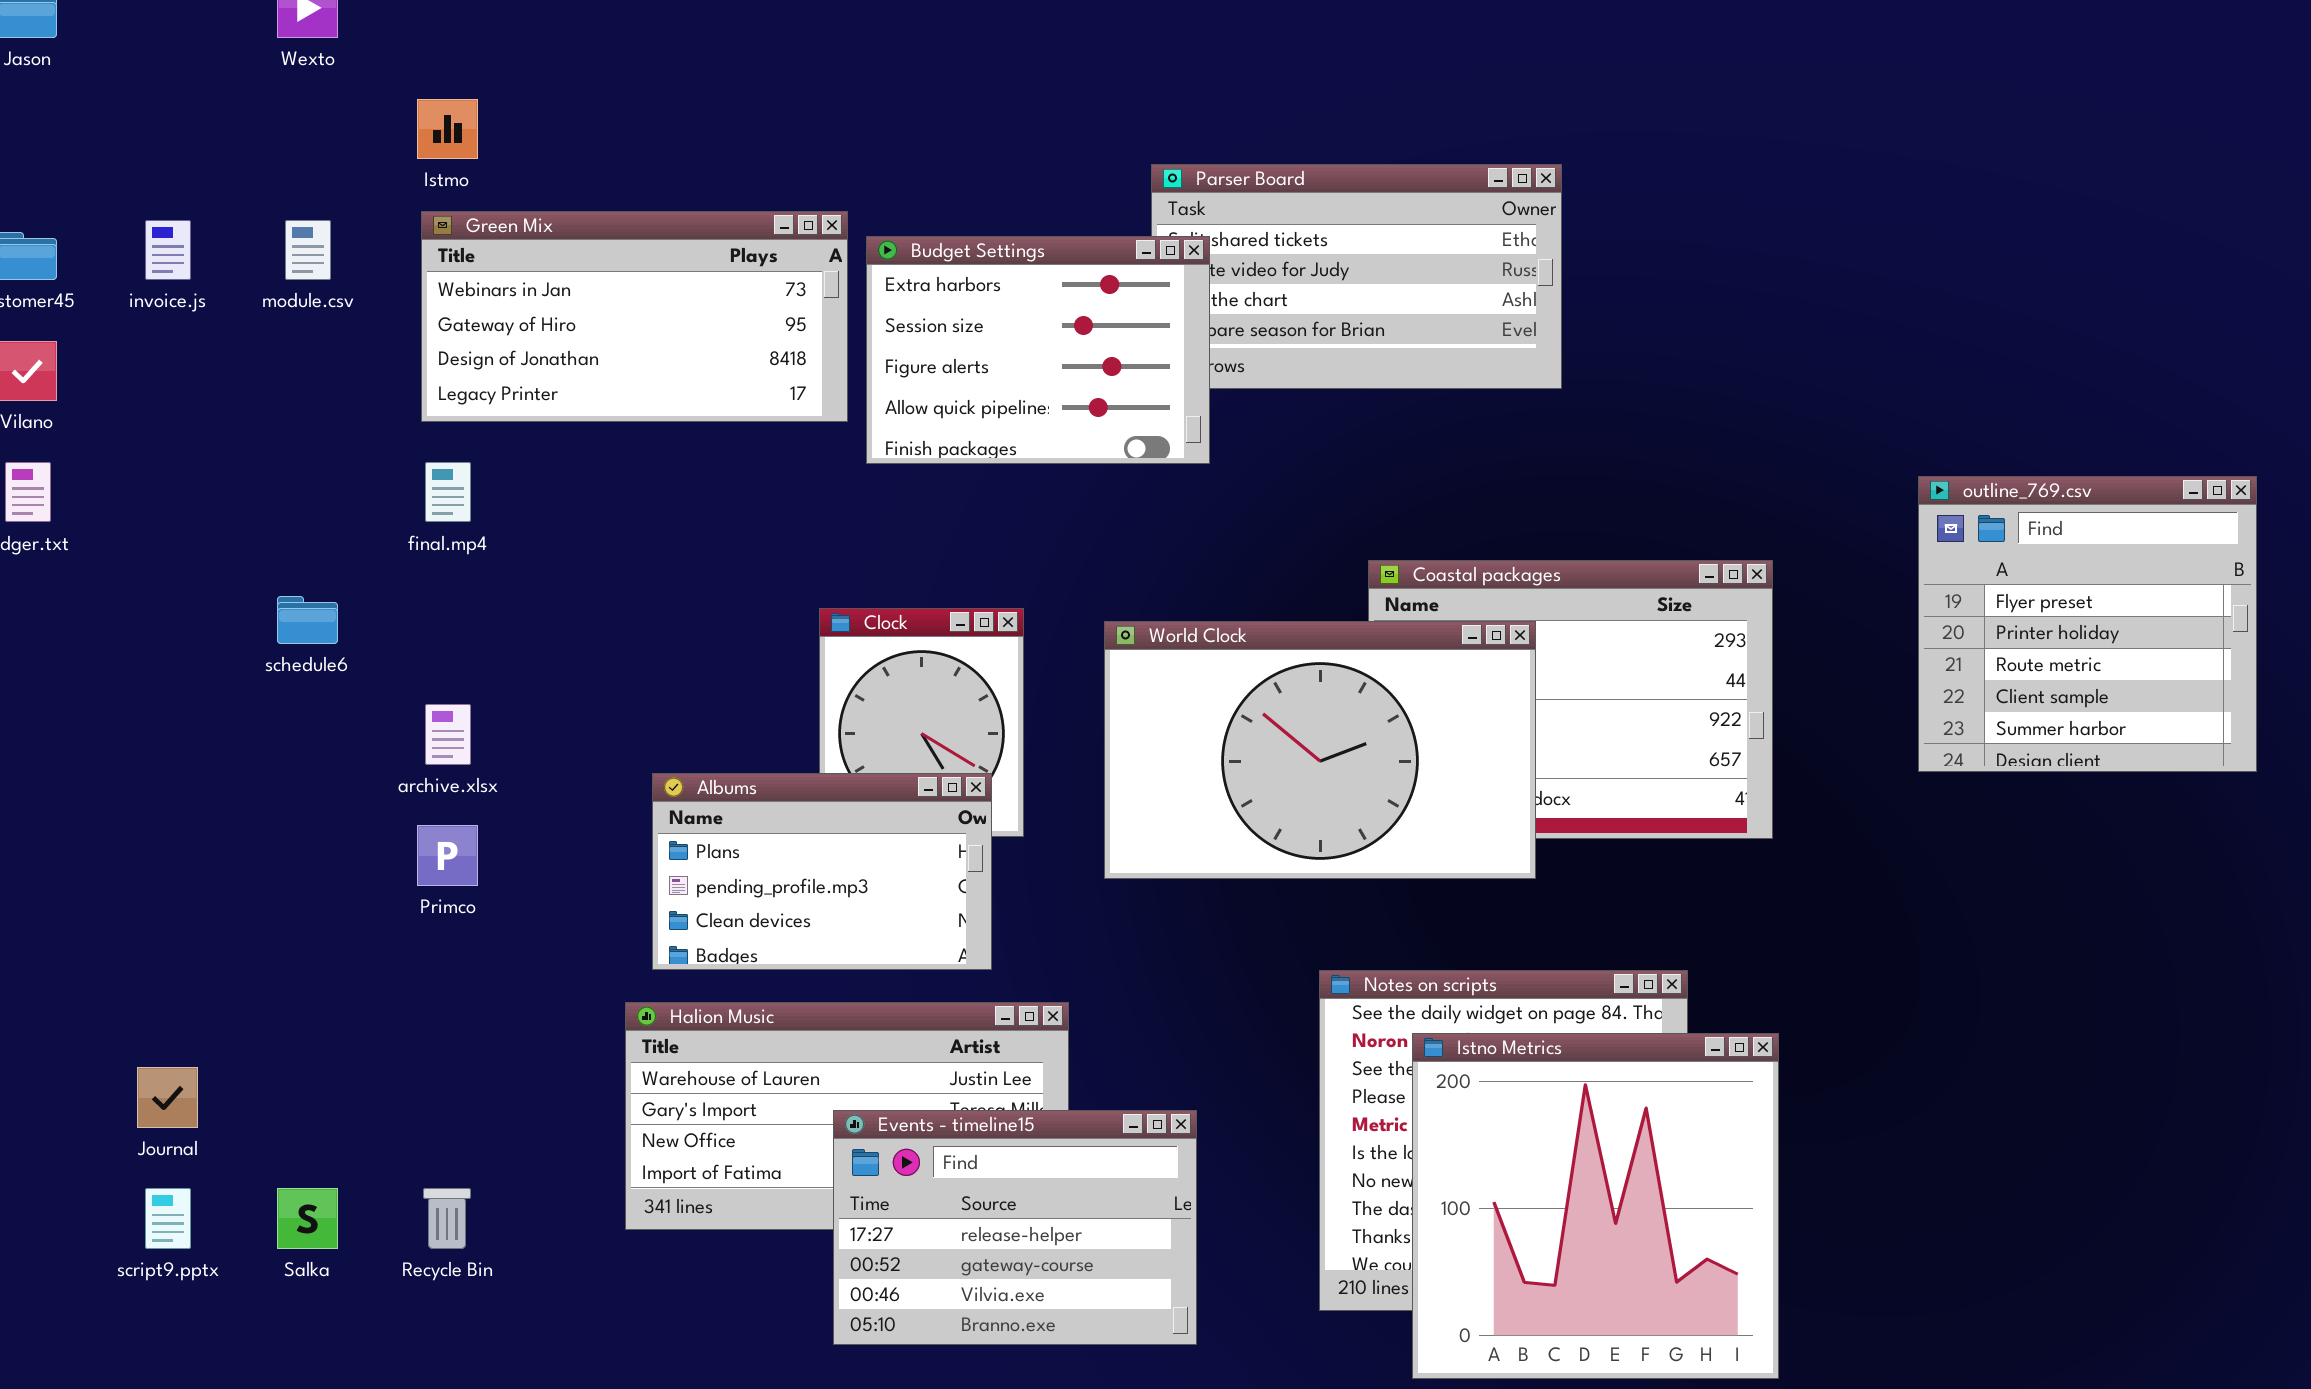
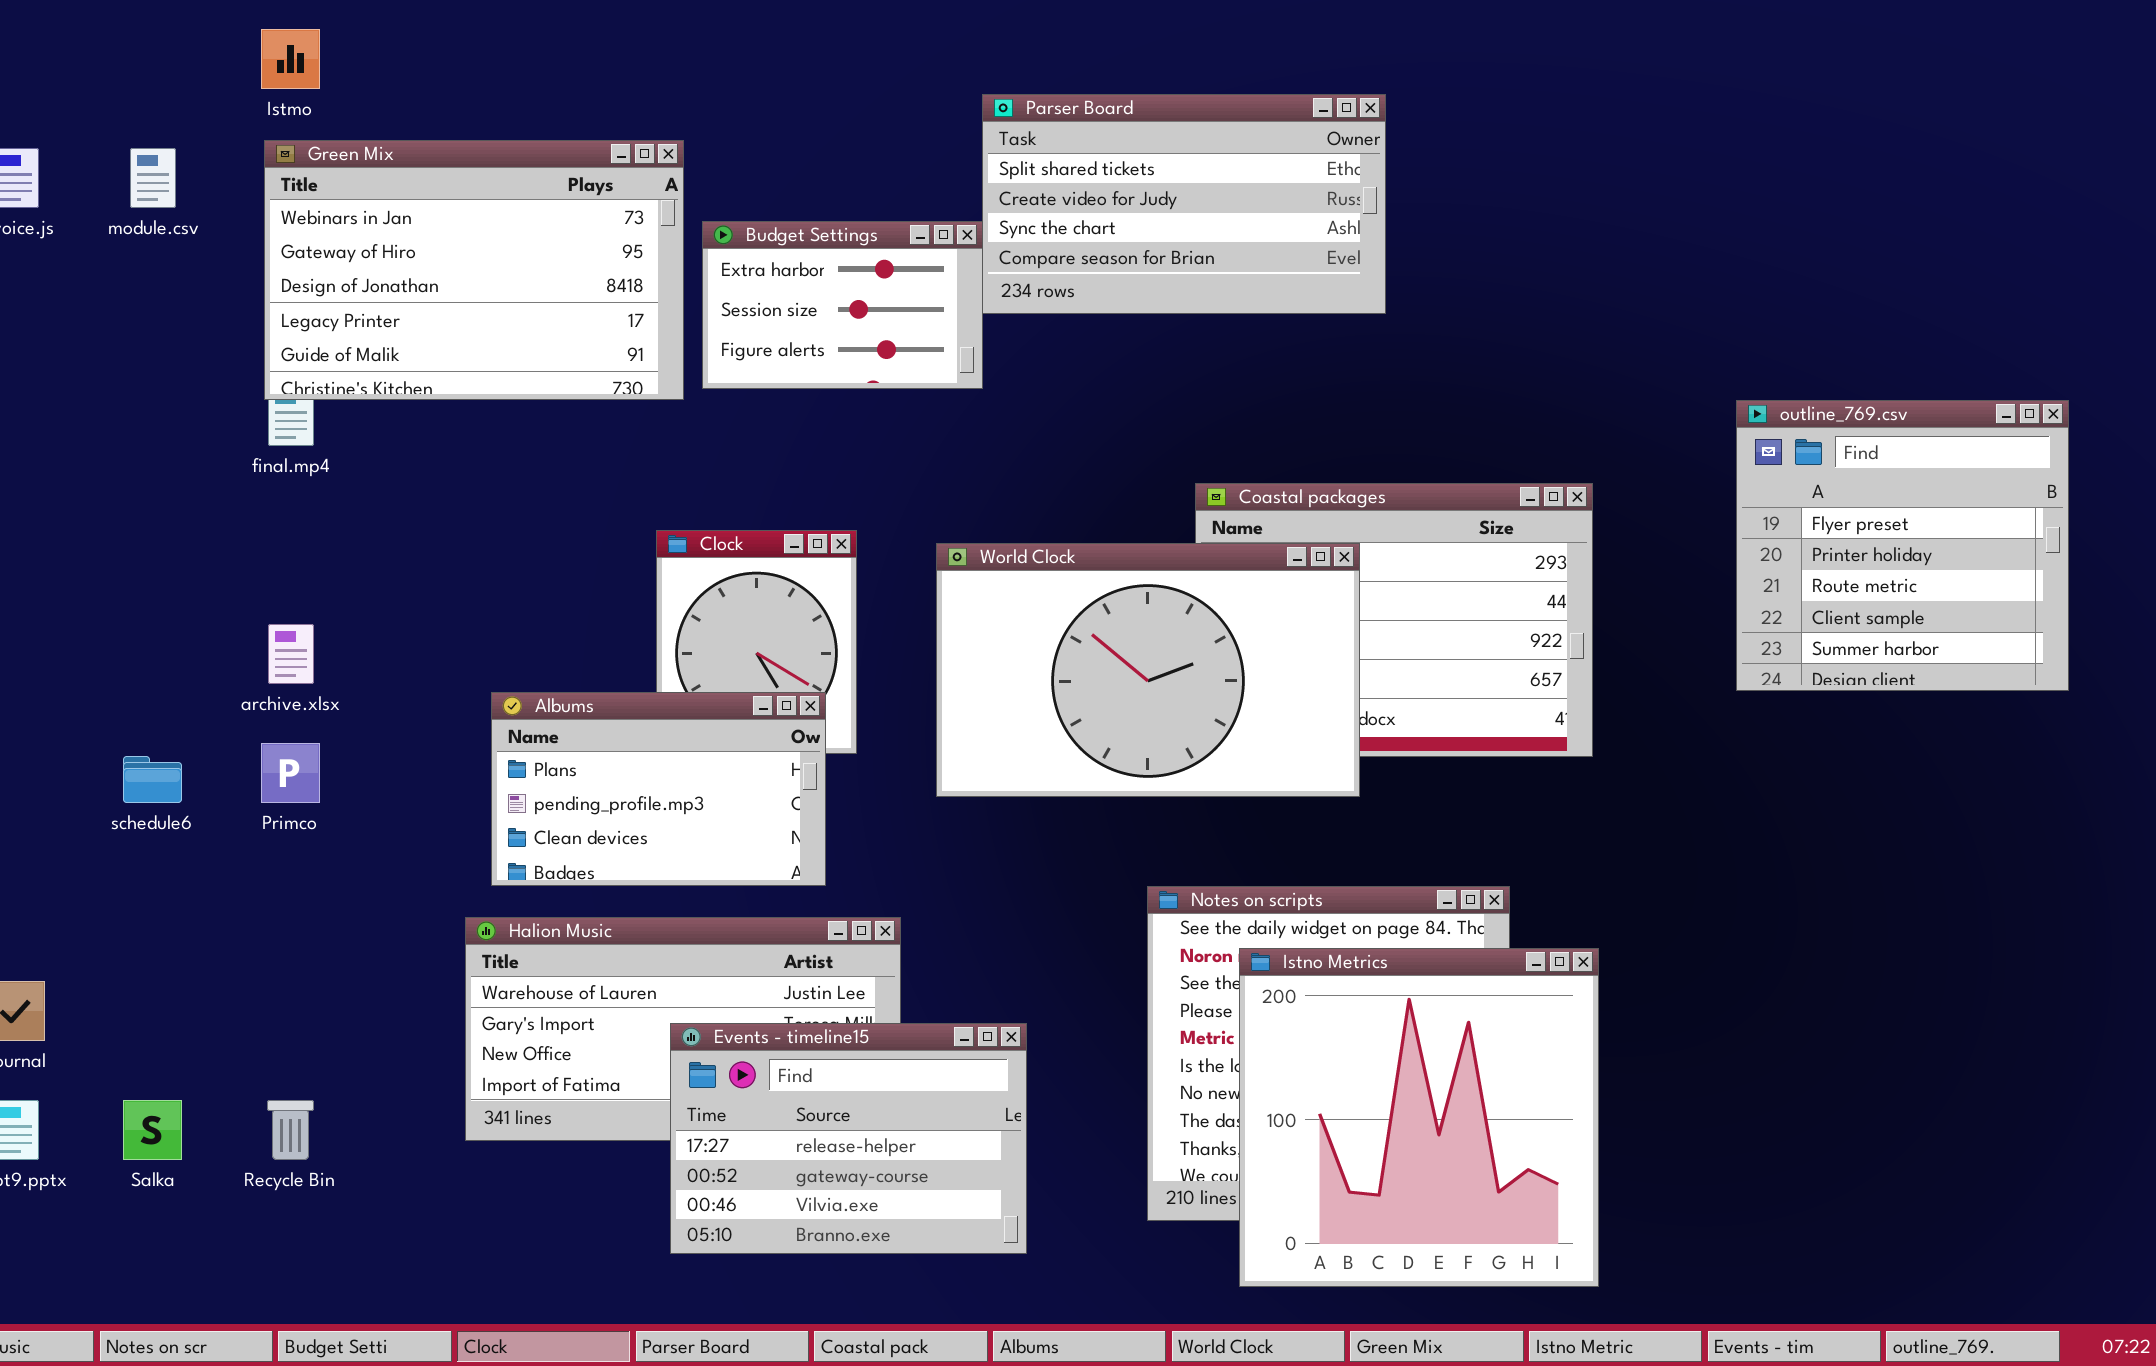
Green Mix: [421,211,848,422] -> [264,140,684,400], resized
Budget Settings: [866,236,1210,464] -> [702,221,983,389], resized
schedule6: [277,596,338,644] -> [123,756,182,803], moved

